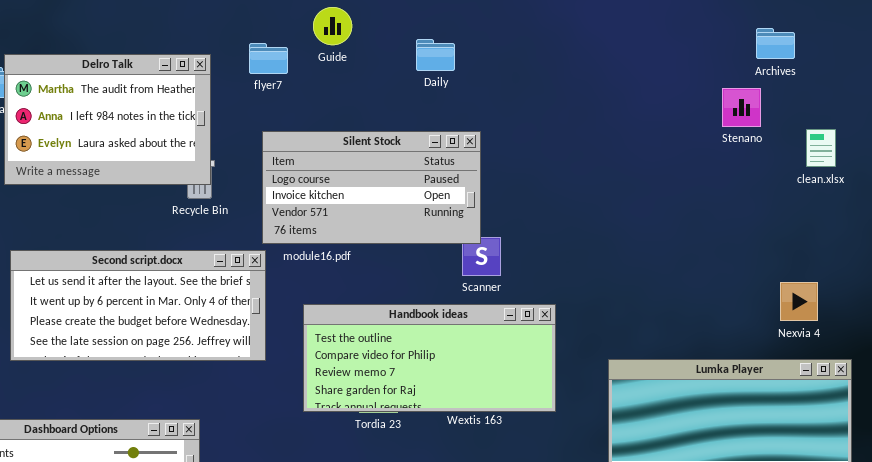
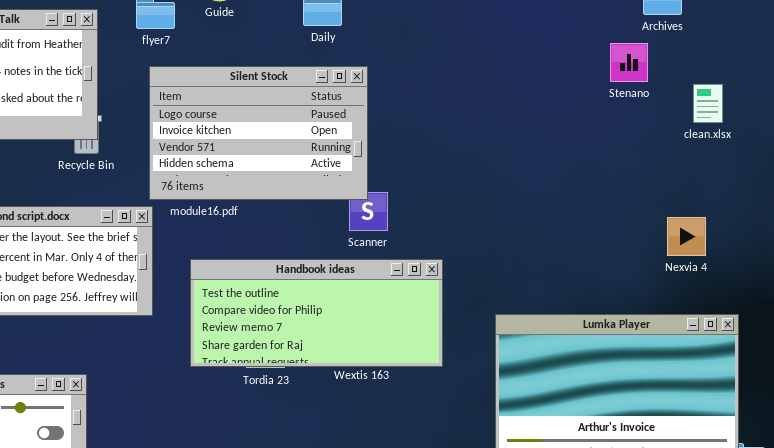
Silent Stock: [262,131,481,244] -> [149,66,368,200], resized
Nexvia 4: [780,282,818,321] -> [667,217,706,256], moved

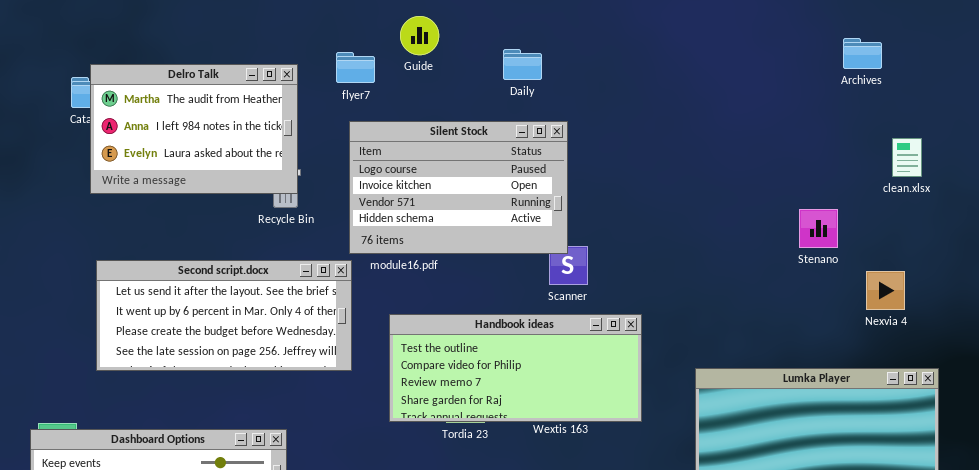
Stenano: [610,43,648,82] -> [799,209,838,248], moved

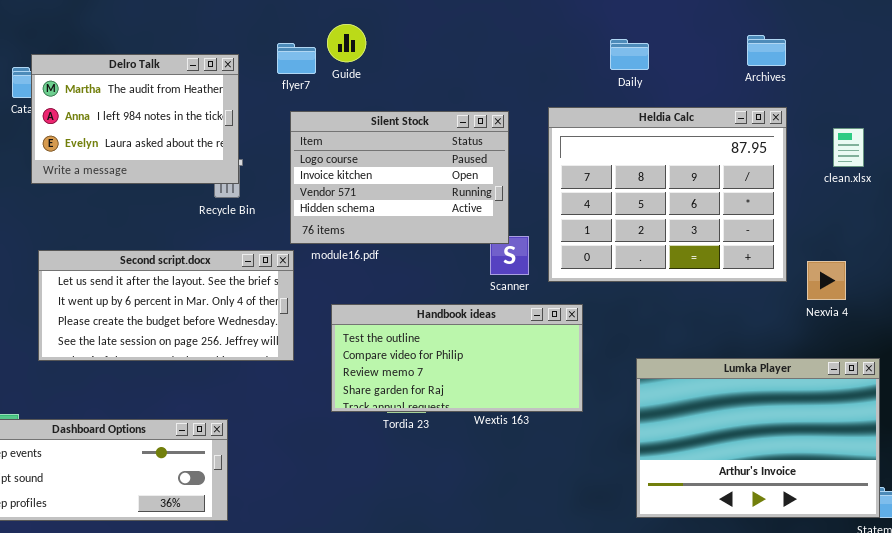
Guide: [400,16,439,55] -> [327,24,366,62], moved
Archives: [843,38,882,69] -> [747,35,786,66], moved
Daily: [503,49,542,80] -> [610,39,649,70], moved
Heldia Calc: none -> [548,107,787,282], opened

